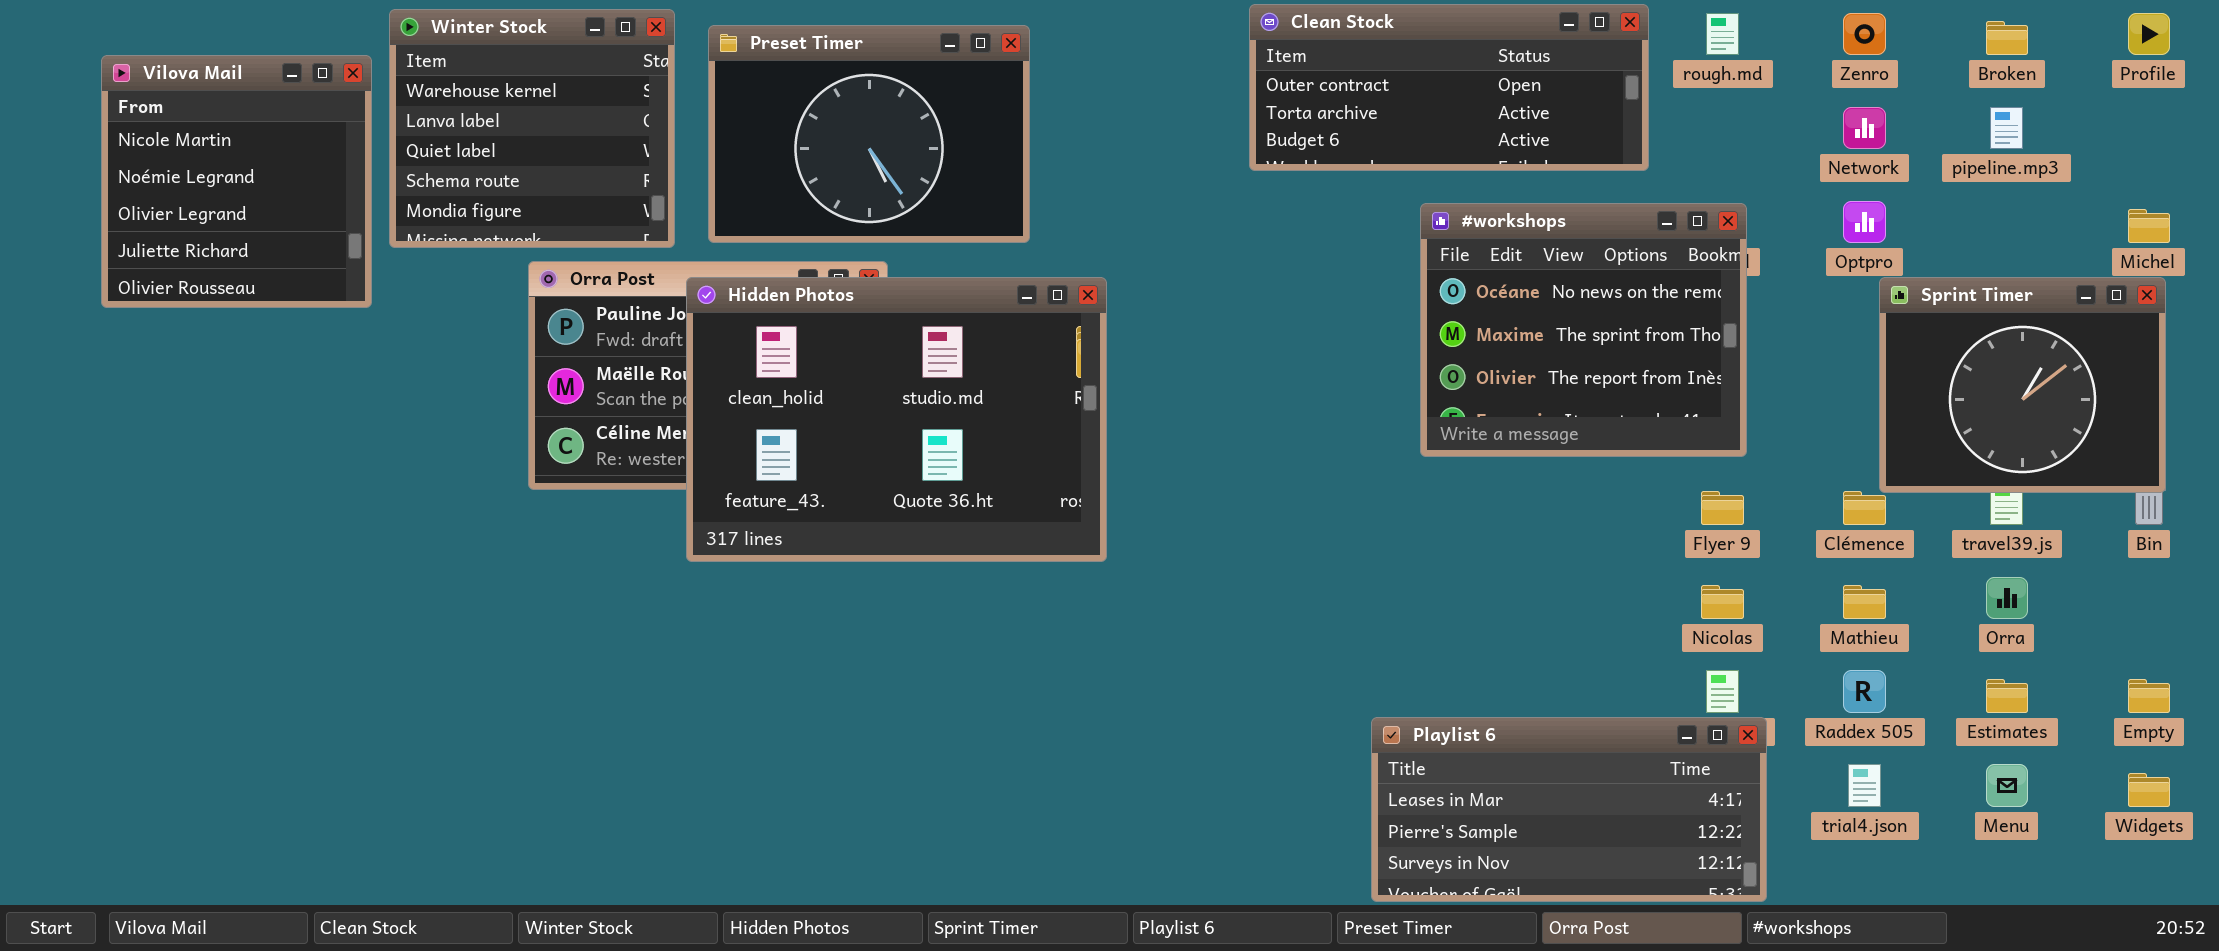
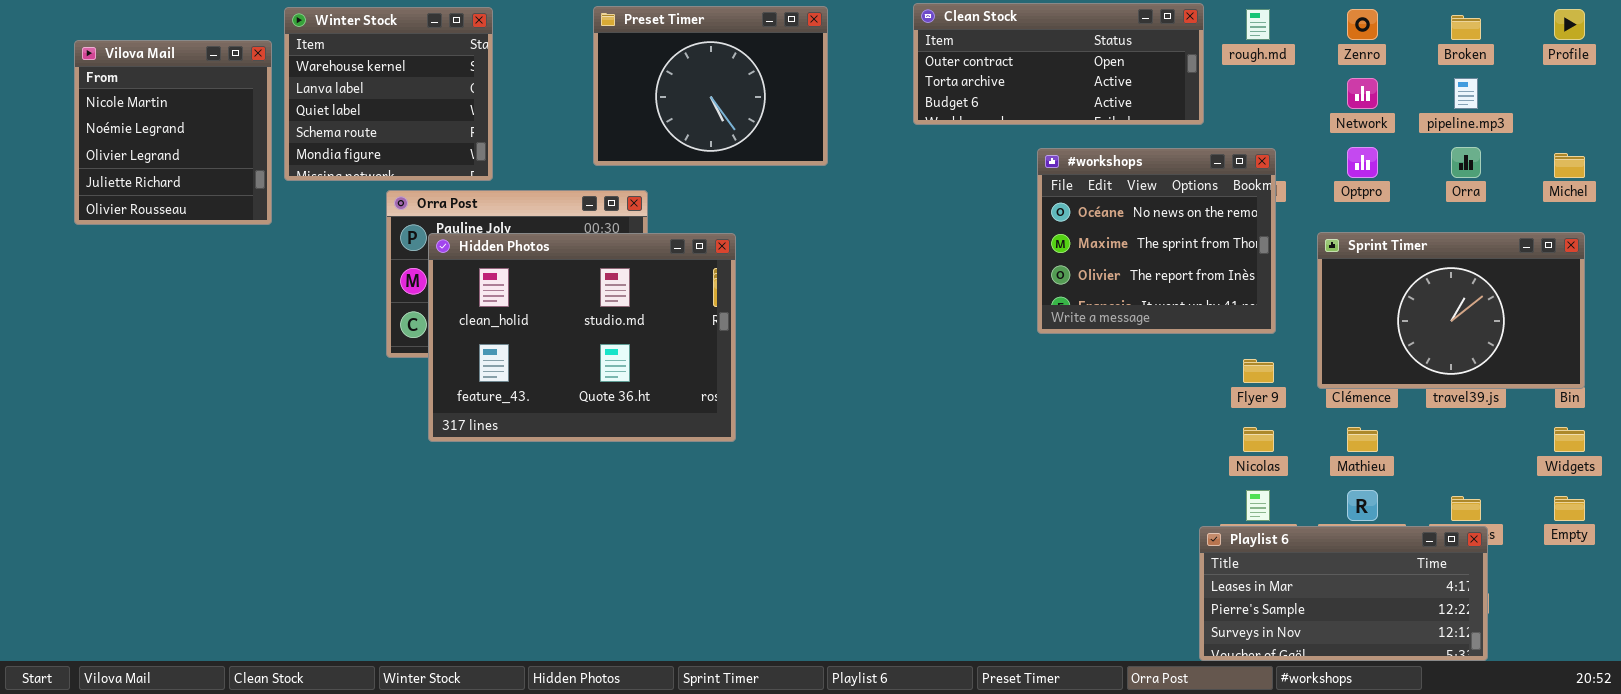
Preset Timer: [708,25,1030,243] -> [593,6,828,166], moved
Hidden Photos: [686,277,1107,562] -> [428,233,736,442], moved
Sprint Timer: [1879,277,2166,493] -> [1317,232,1585,389], moved, resized
Orra: [1986,577,2028,619] -> [1451,147,1481,178], moved
Playlist 6: [1371,717,1767,902] -> [1199,526,1488,661], moved
Widgets: [2128,773,2170,807] -> [1554,427,1585,452], moved

